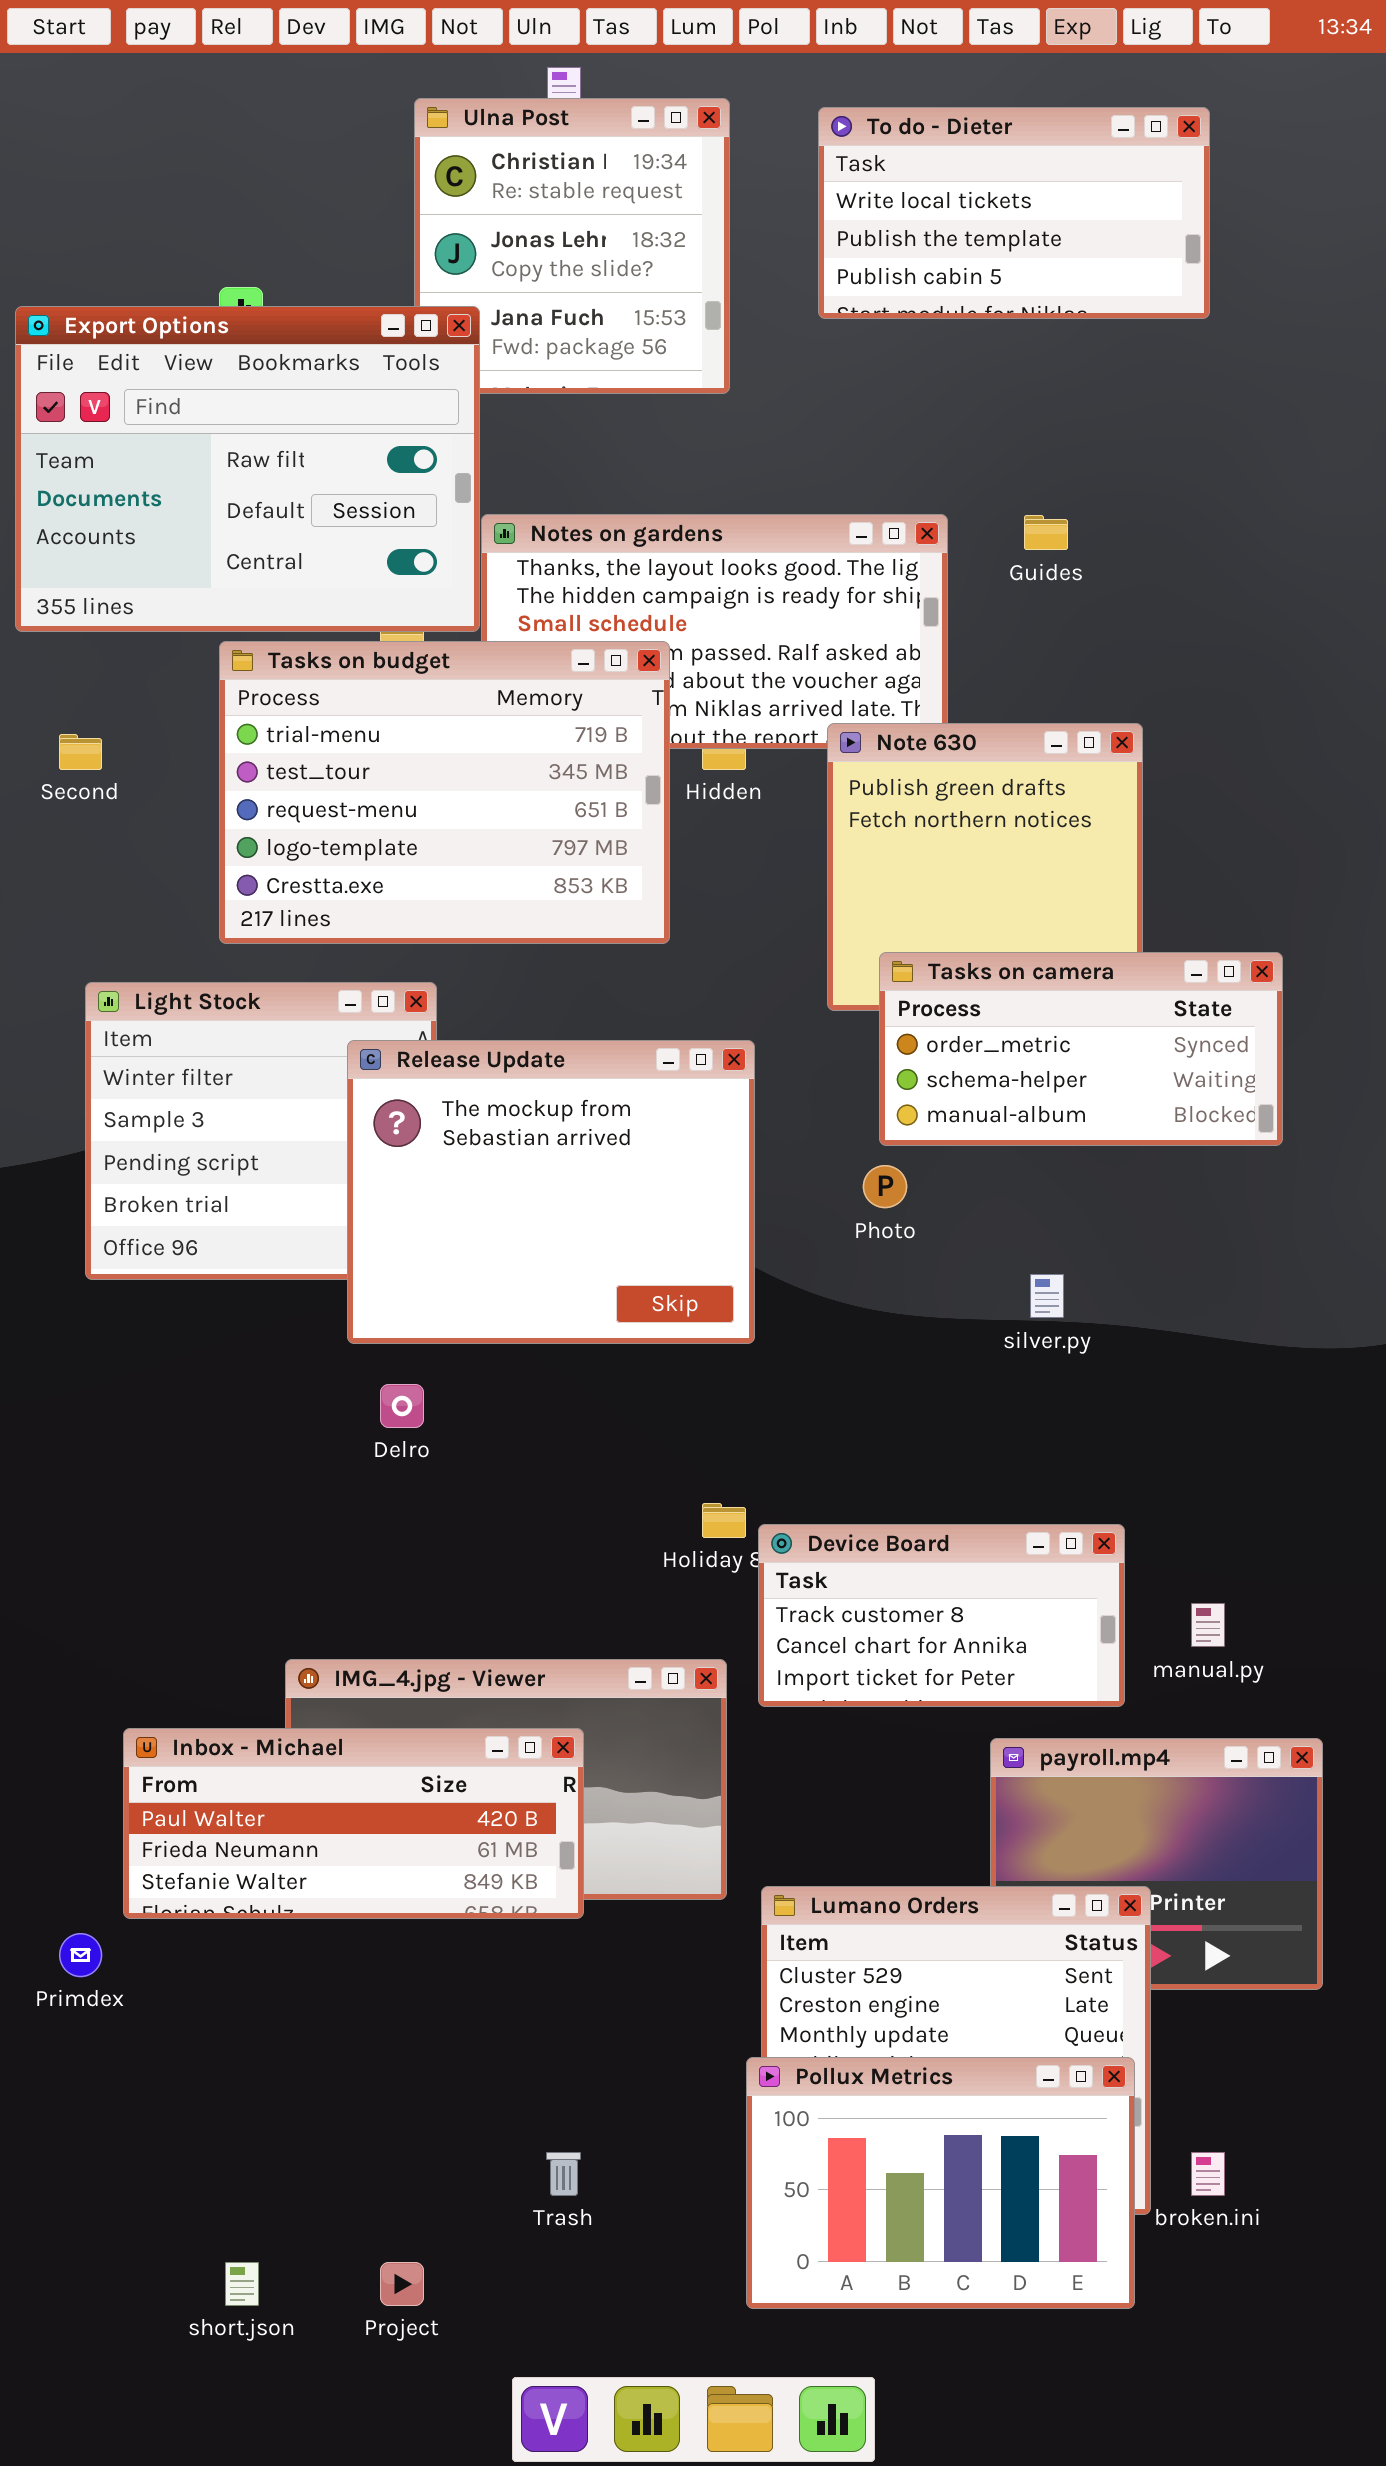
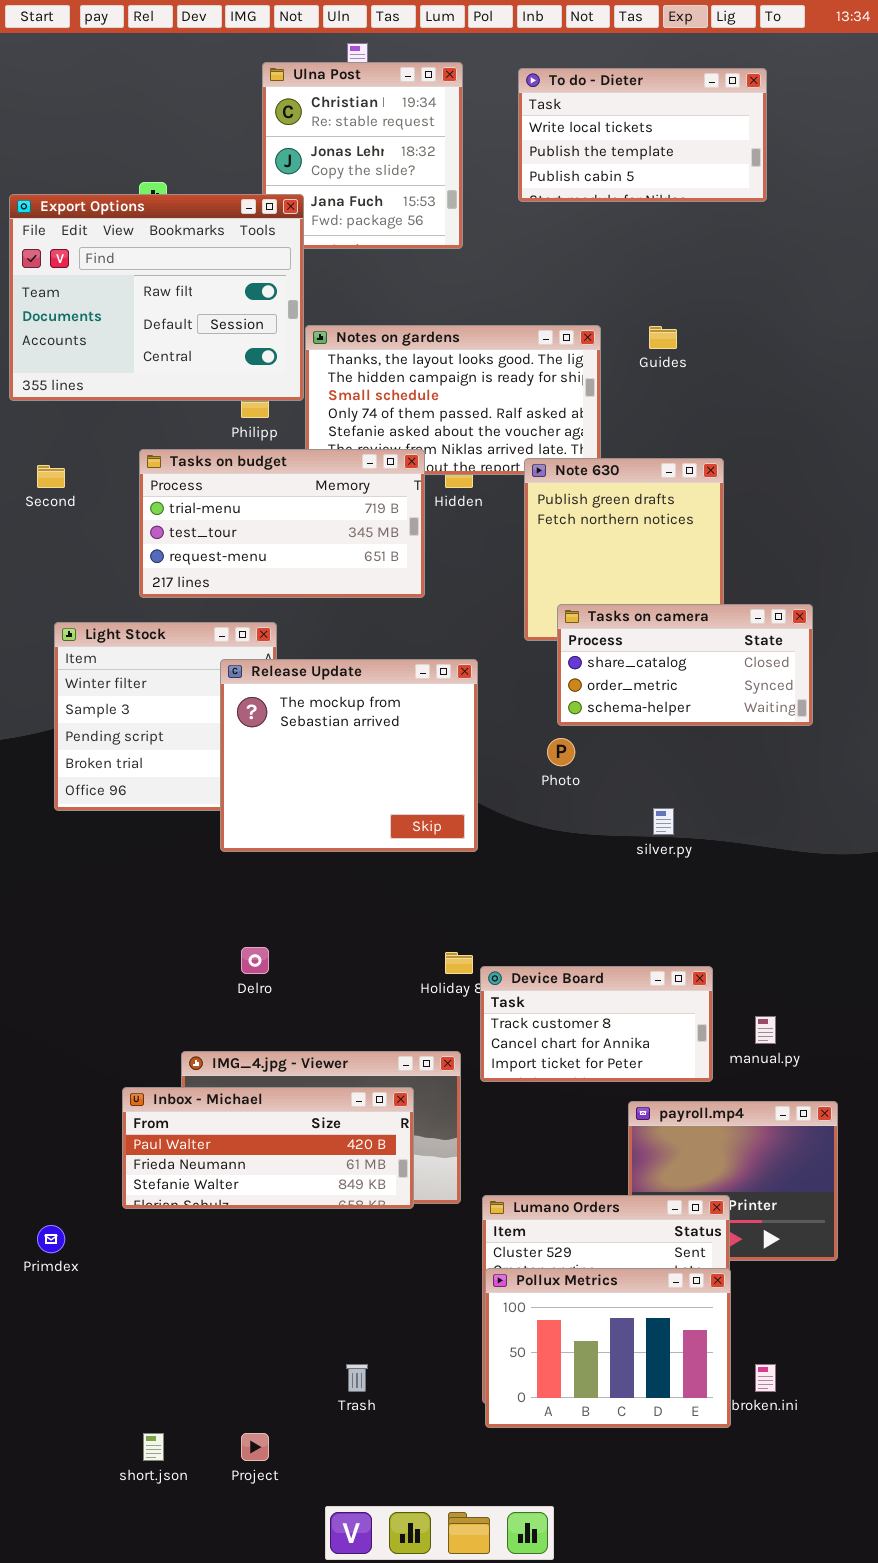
Tasks on budget: [219,641,670,944] -> [139,449,425,598], resized
Tasks on camera: [879,952,1283,1146] -> [557,604,813,726], scrolled up 1 row
Delro: [380,1384,424,1428] -> [241,947,269,974], moved
Inbox - Michael: [123,1728,584,1919] -> [122,1087,414,1209], moved
Pollux Metrics: [746,2057,1135,2309] -> [485,1268,731,1428], moved

